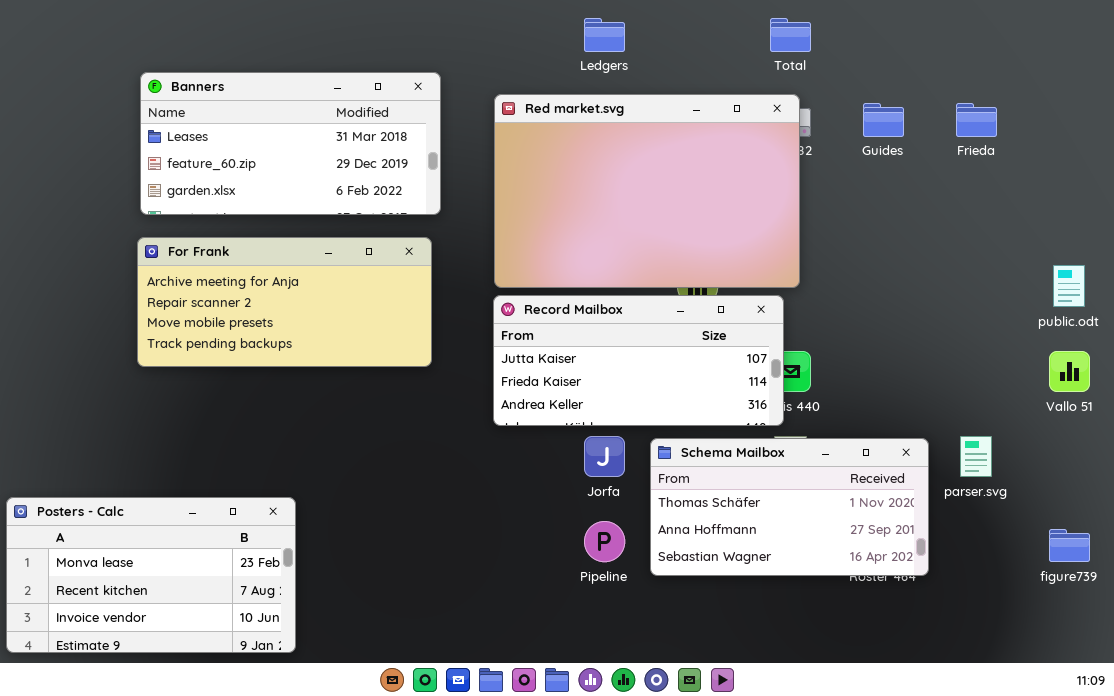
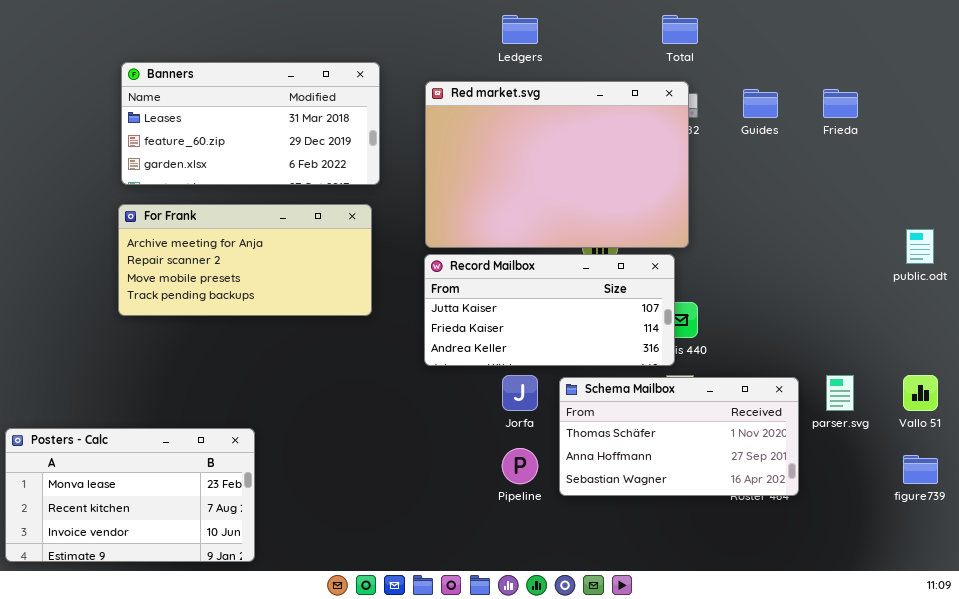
Vallo 51: [1049,351,1090,392] -> [903,375,938,411], moved

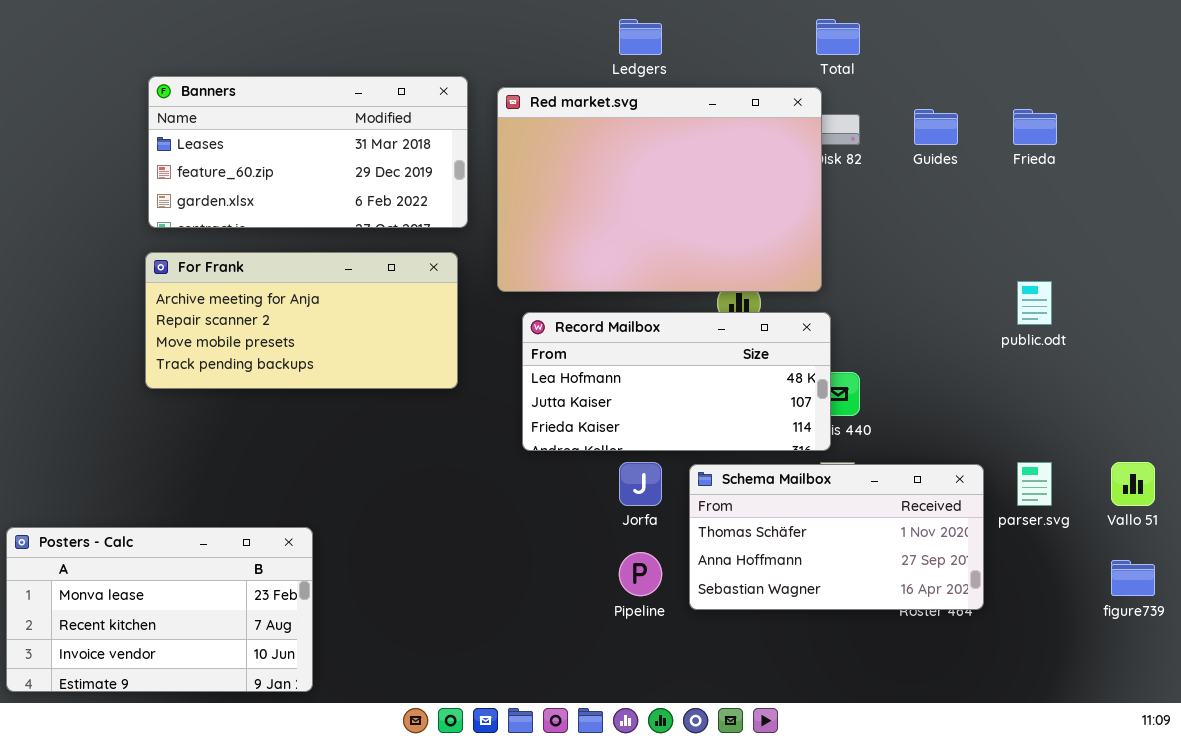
Red market.svg: [425,81,689,248] -> [497,87,822,292], moved
public.odt: [906,229,934,264] -> [1017,281,1052,325], moved
Record Mailbox: [424,254,675,366] -> [522,312,831,451], scrolled up 1 row

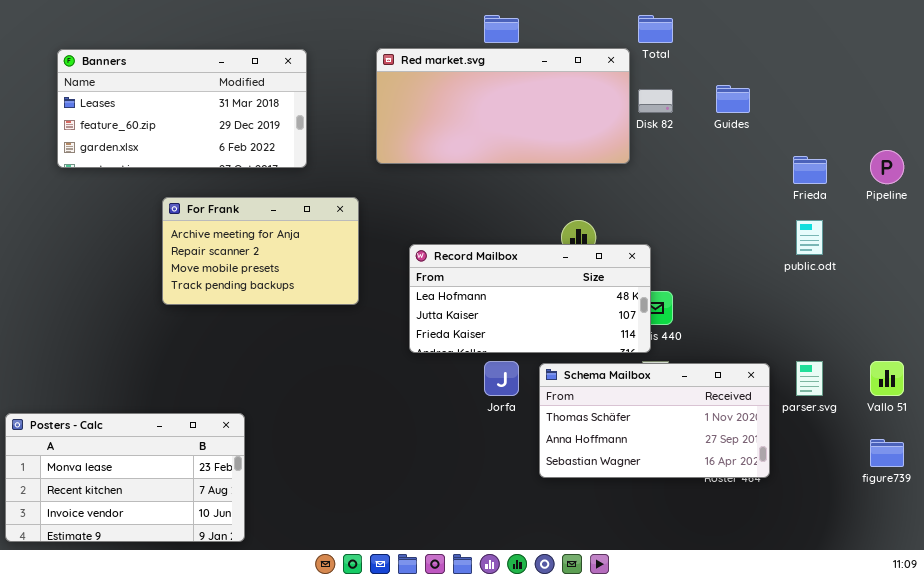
Banners: [148,76,468,228] -> [57,49,307,168], moved
Red market.svg: [497,87,822,292] -> [376,48,630,164], moved, resized
Frieda: [1013,109,1057,145] -> [793,156,827,184], moved
For Frank: [145,252,458,389] -> [162,197,359,305], resized
Pipeline: [619,552,662,596] -> [870,150,904,184], moved

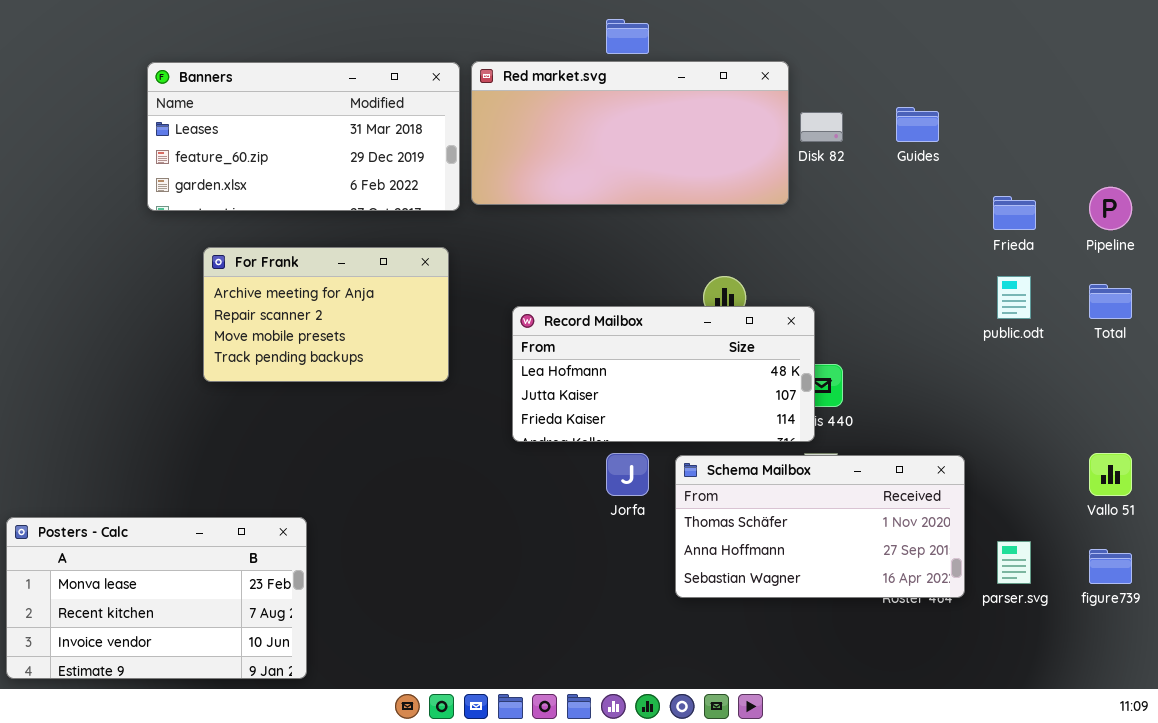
Total: [638,15,673,43] -> [1089,284,1132,319], moved
Banners: [57,49,307,168] -> [147,62,460,211], moved
parser.svg: [796,361,823,396] -> [997,541,1031,584], moved

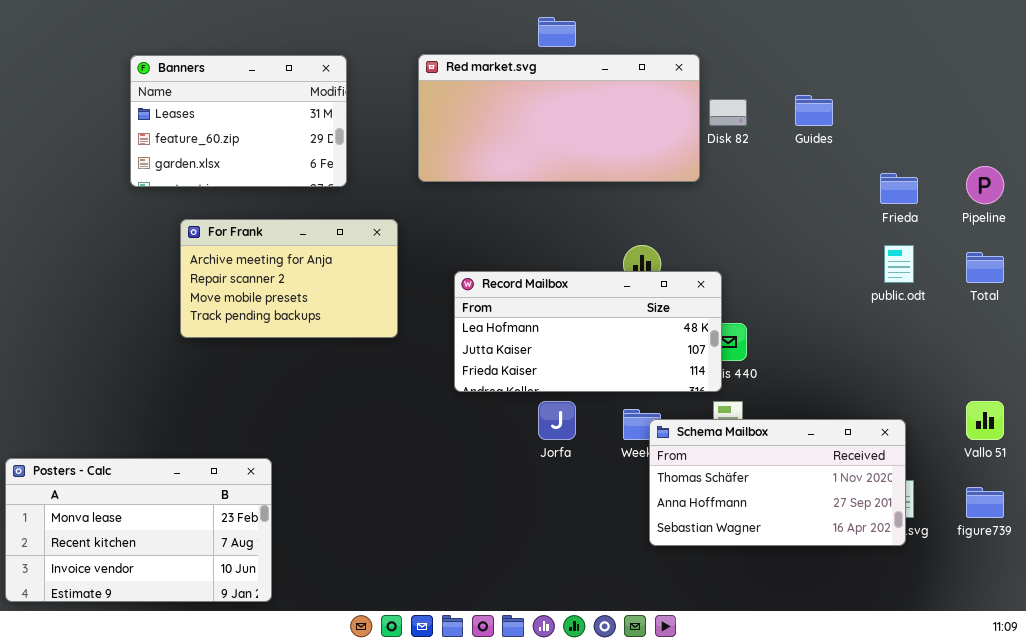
Banners: [147,62,460,211] -> [130,55,347,187], resized
Schema Mailbox: [675,455,965,598] -> [649,419,906,546], moved

